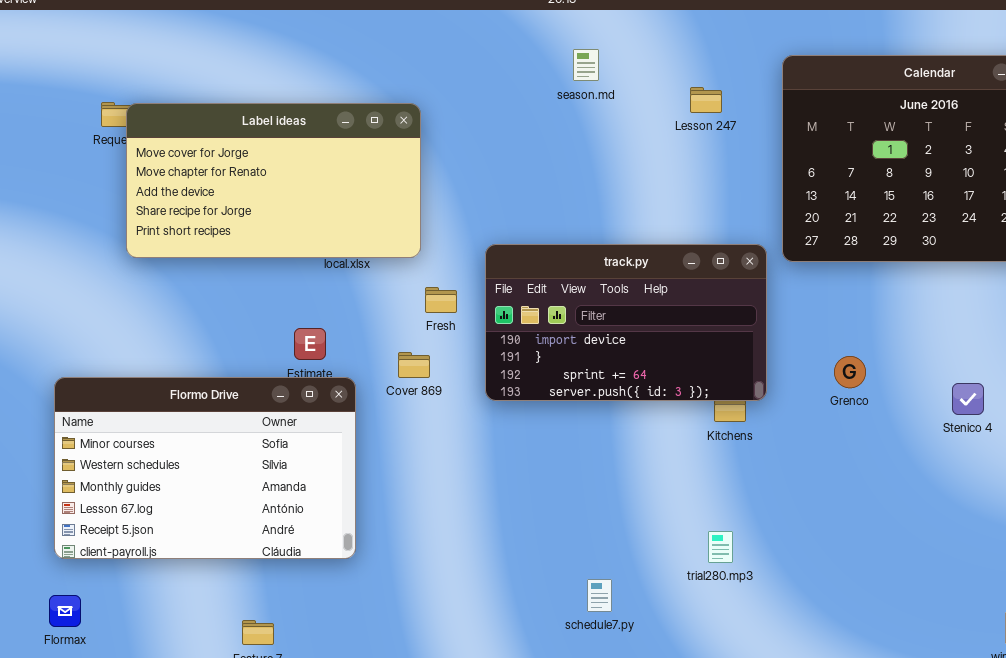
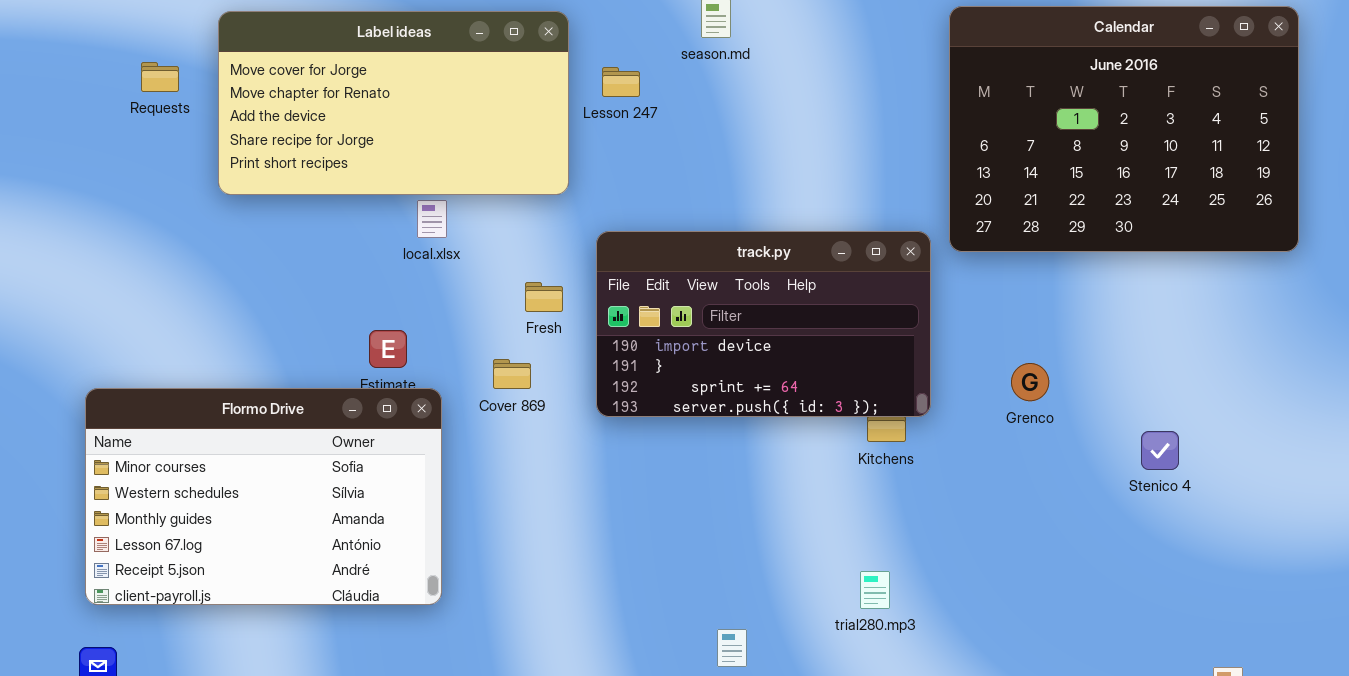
Lesson 247: [690,87,722,113] -> [602,67,640,97], moved
Label ideas: [126,103,421,258] -> [218,11,569,195], moved
Stenico 4: [952,383,984,415] -> [1141,431,1179,470], moved

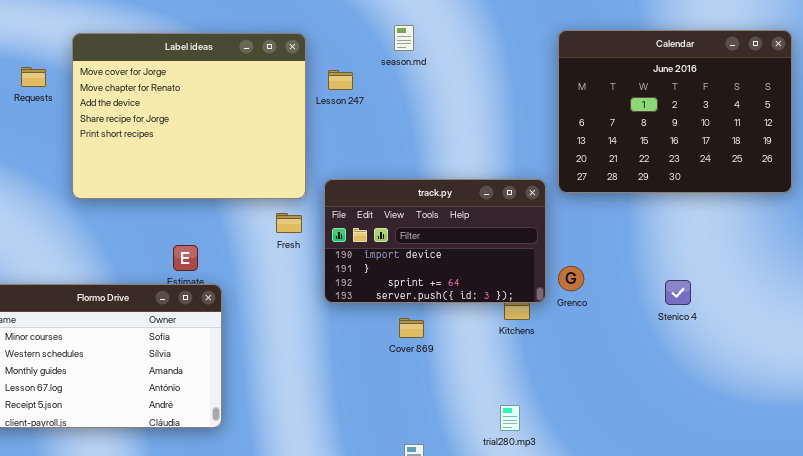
Label ideas: [218,11,569,195] -> [72,33,306,199], resized
Cover 869: [493,359,531,389] -> [399,318,424,338], moved
Grenco: [1011,363,1049,401] -> [558,266,584,291], moved
Stenico 4: [1141,431,1179,470] -> [665,280,691,305], moved

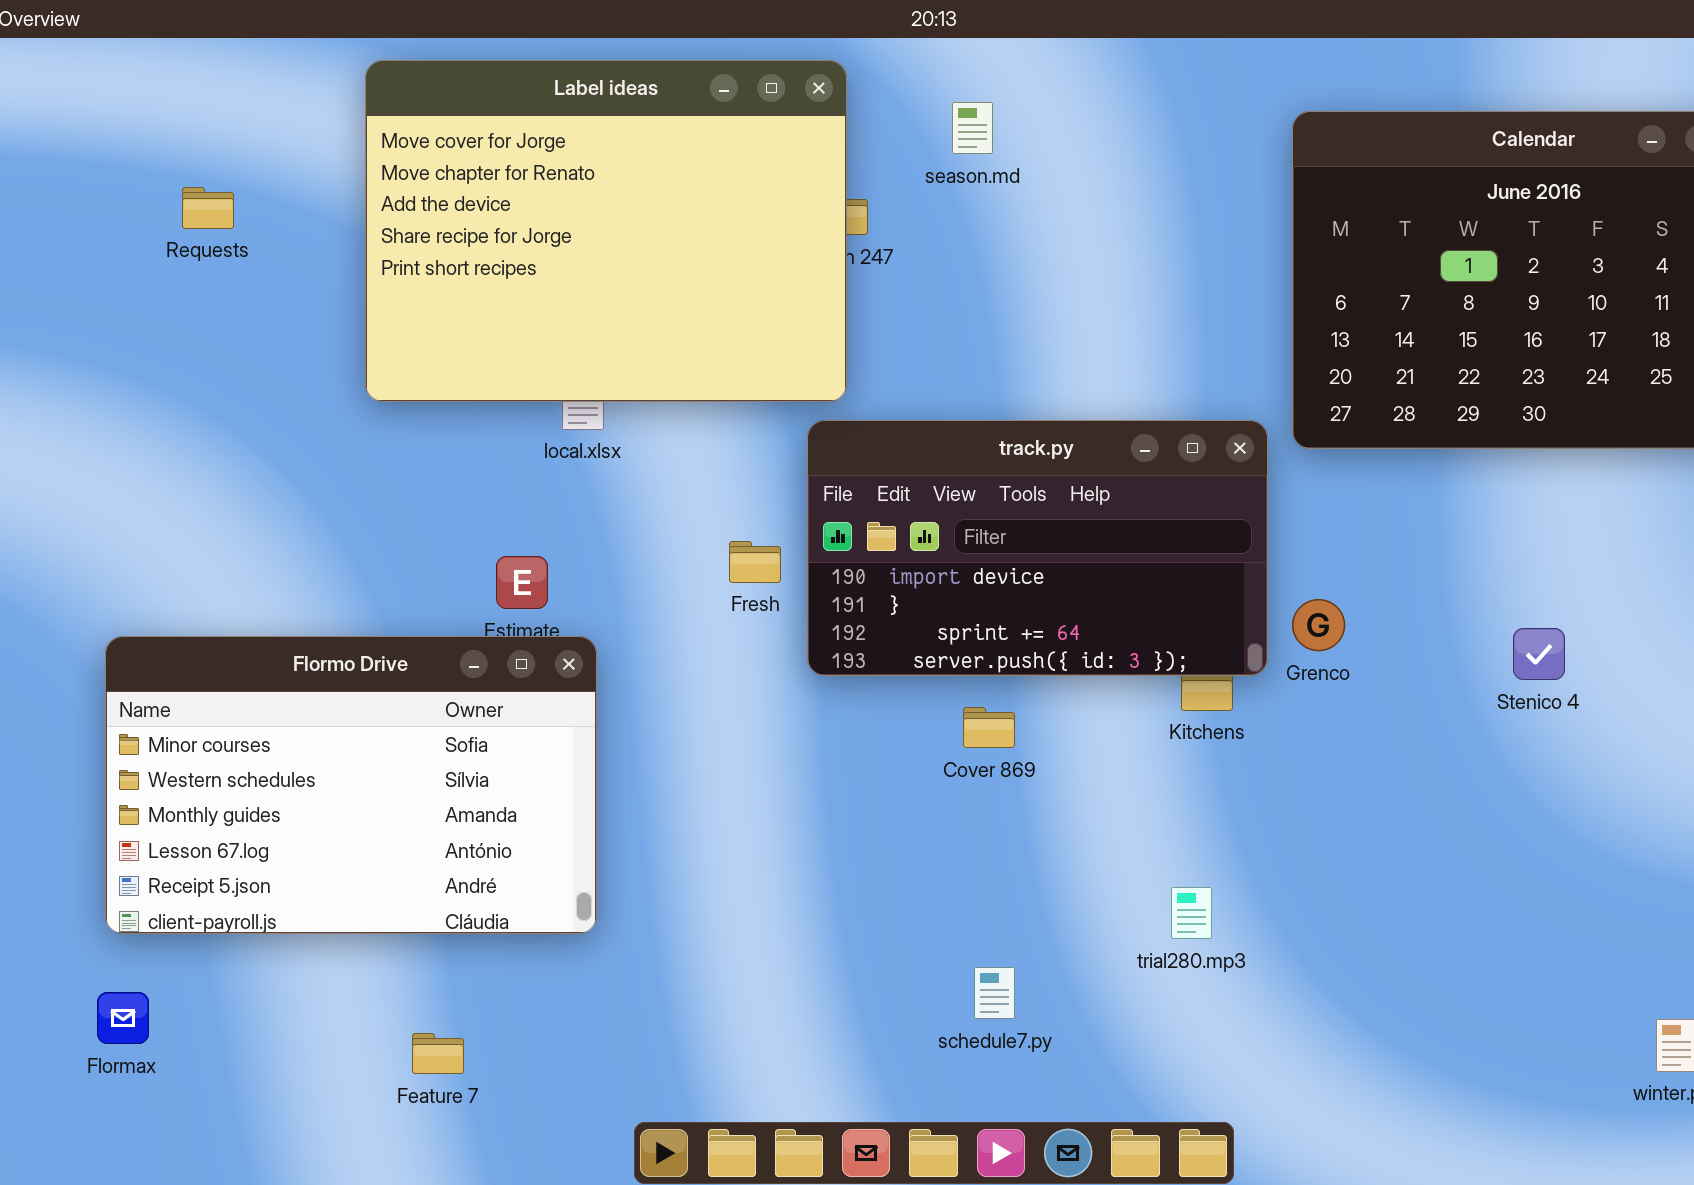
Label ideas: [72,33,306,199] -> [365,60,847,402], moved
Fresh: [276,213,302,233] -> [729,541,781,583], moved

